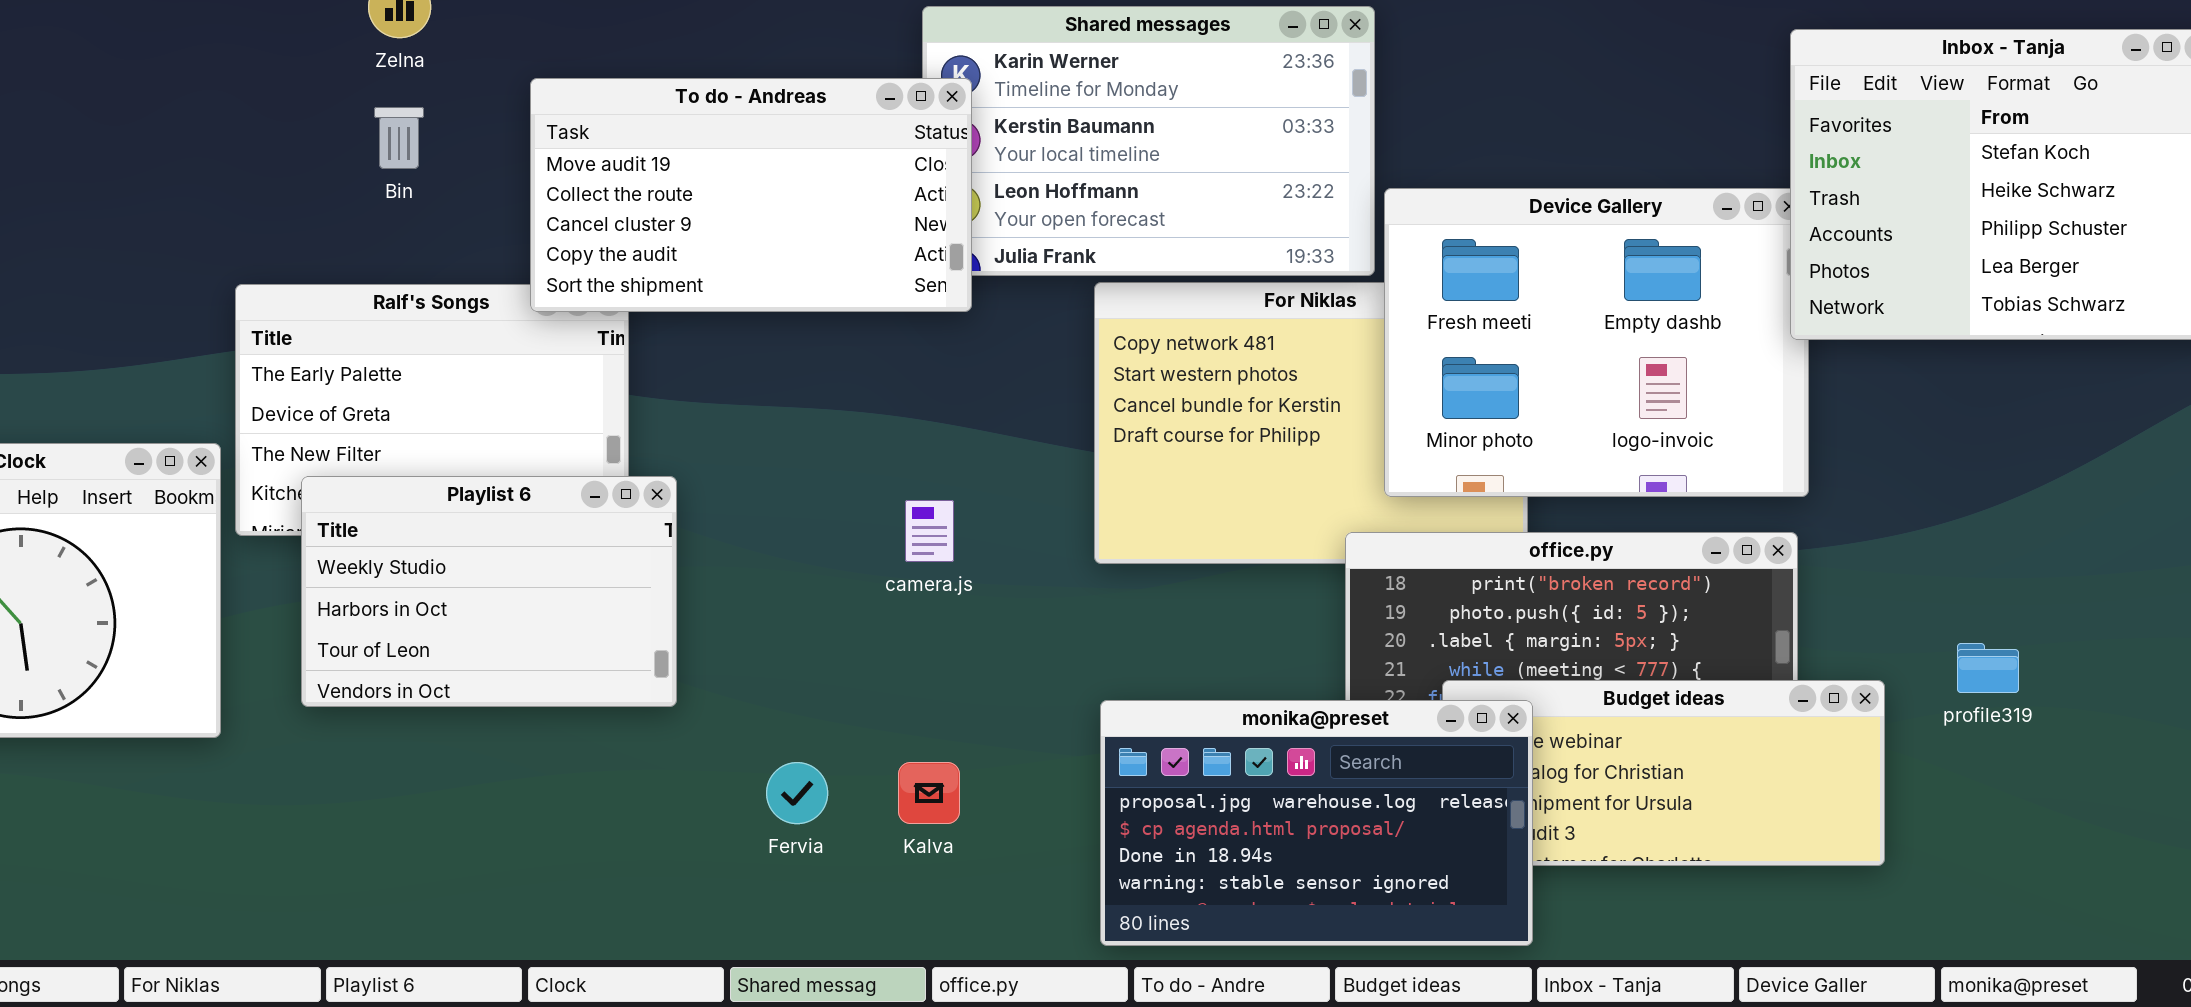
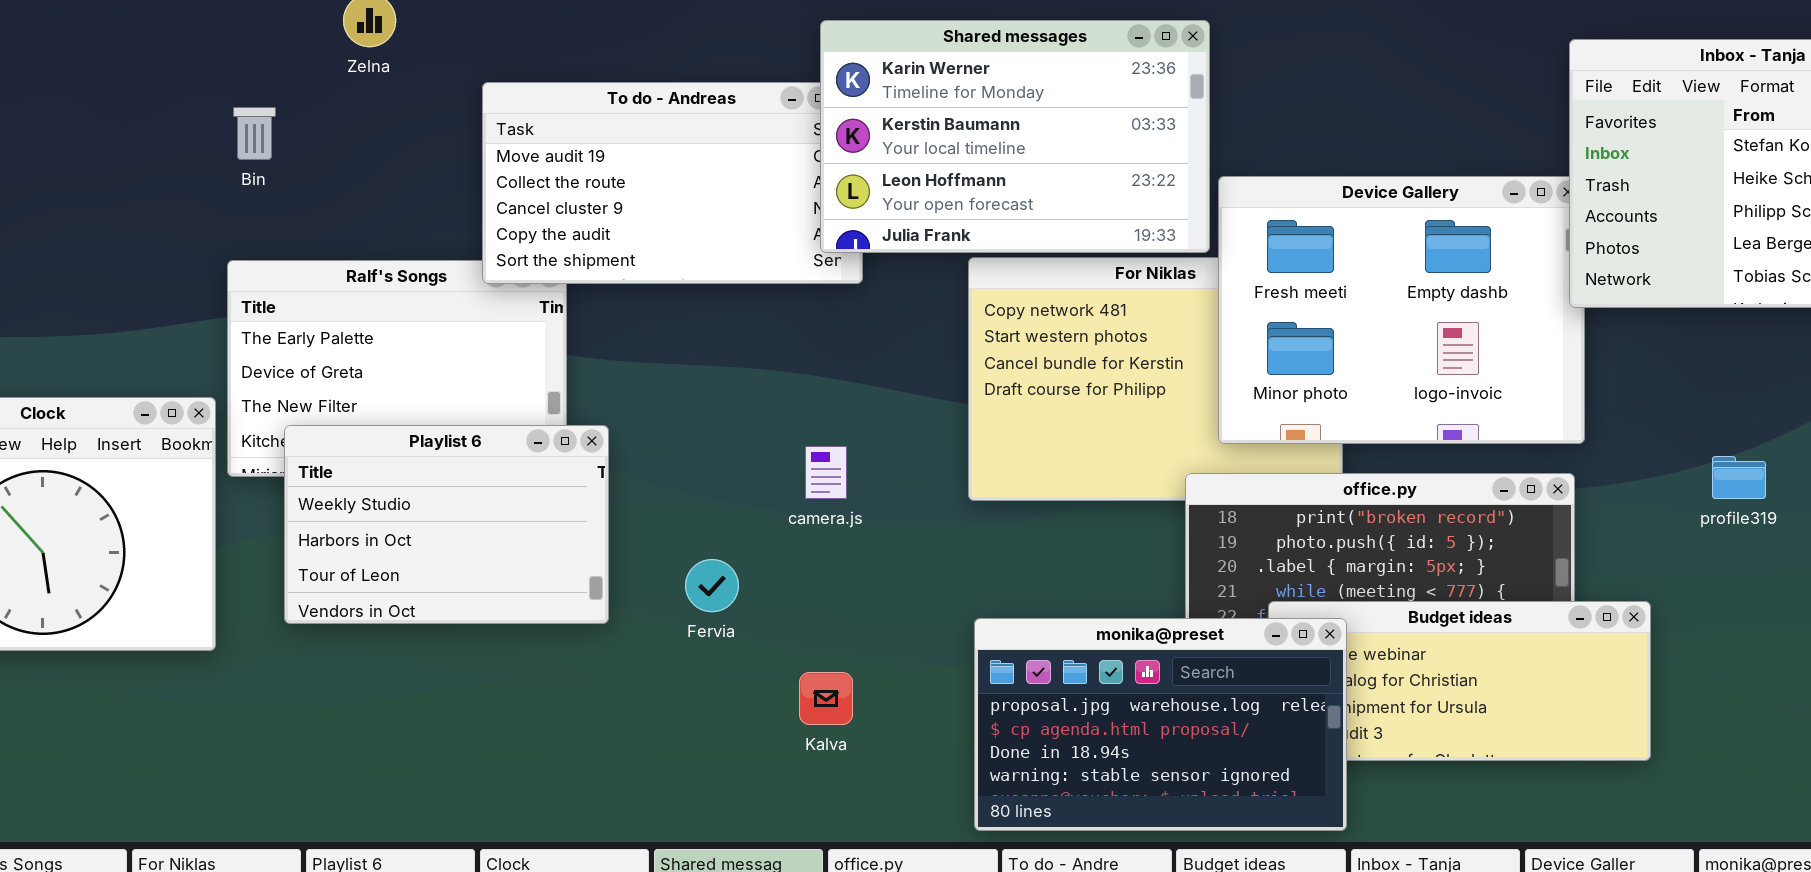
Shared messages: [922,6,1375,276] -> [820,20,1210,253], raised
Bin: [374,107,424,169] -> [233,107,276,160], moved
profile319: [1957,643,2019,693] -> [1712,456,1766,499], moved
Fervia: [766,762,828,824] -> [685,559,739,612], moved

